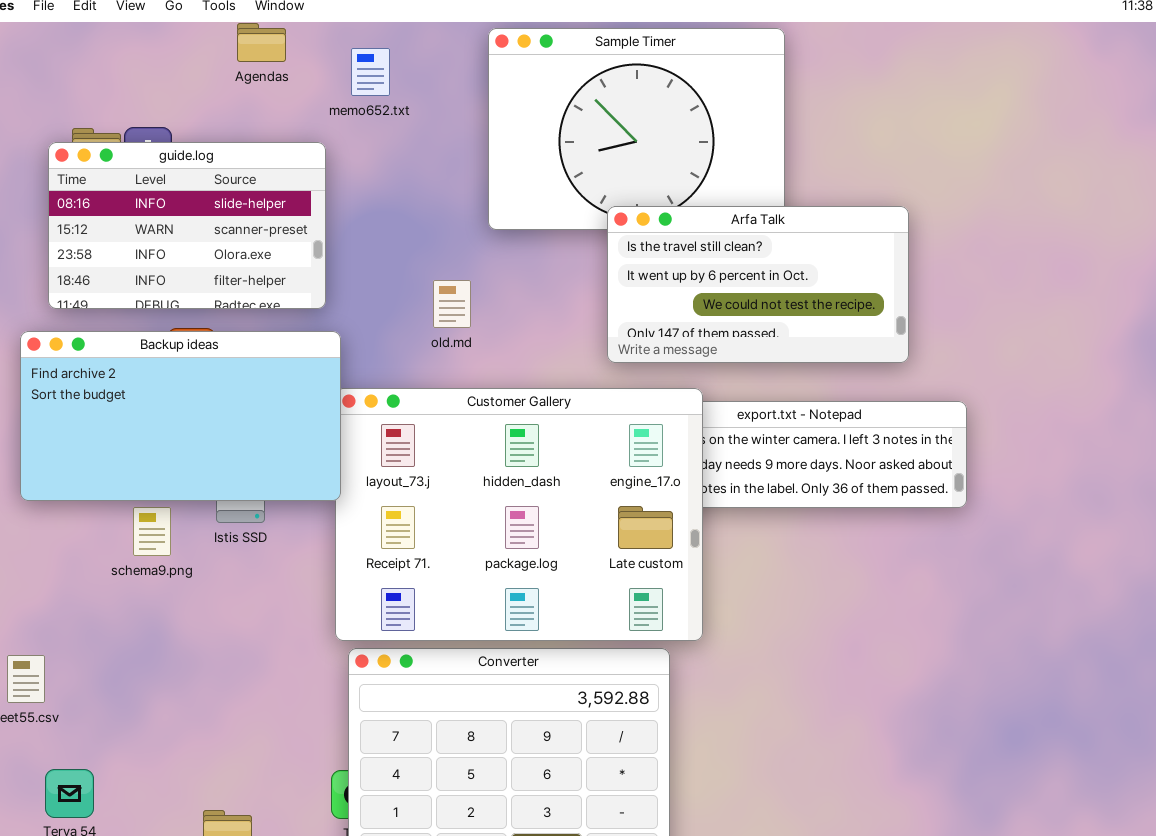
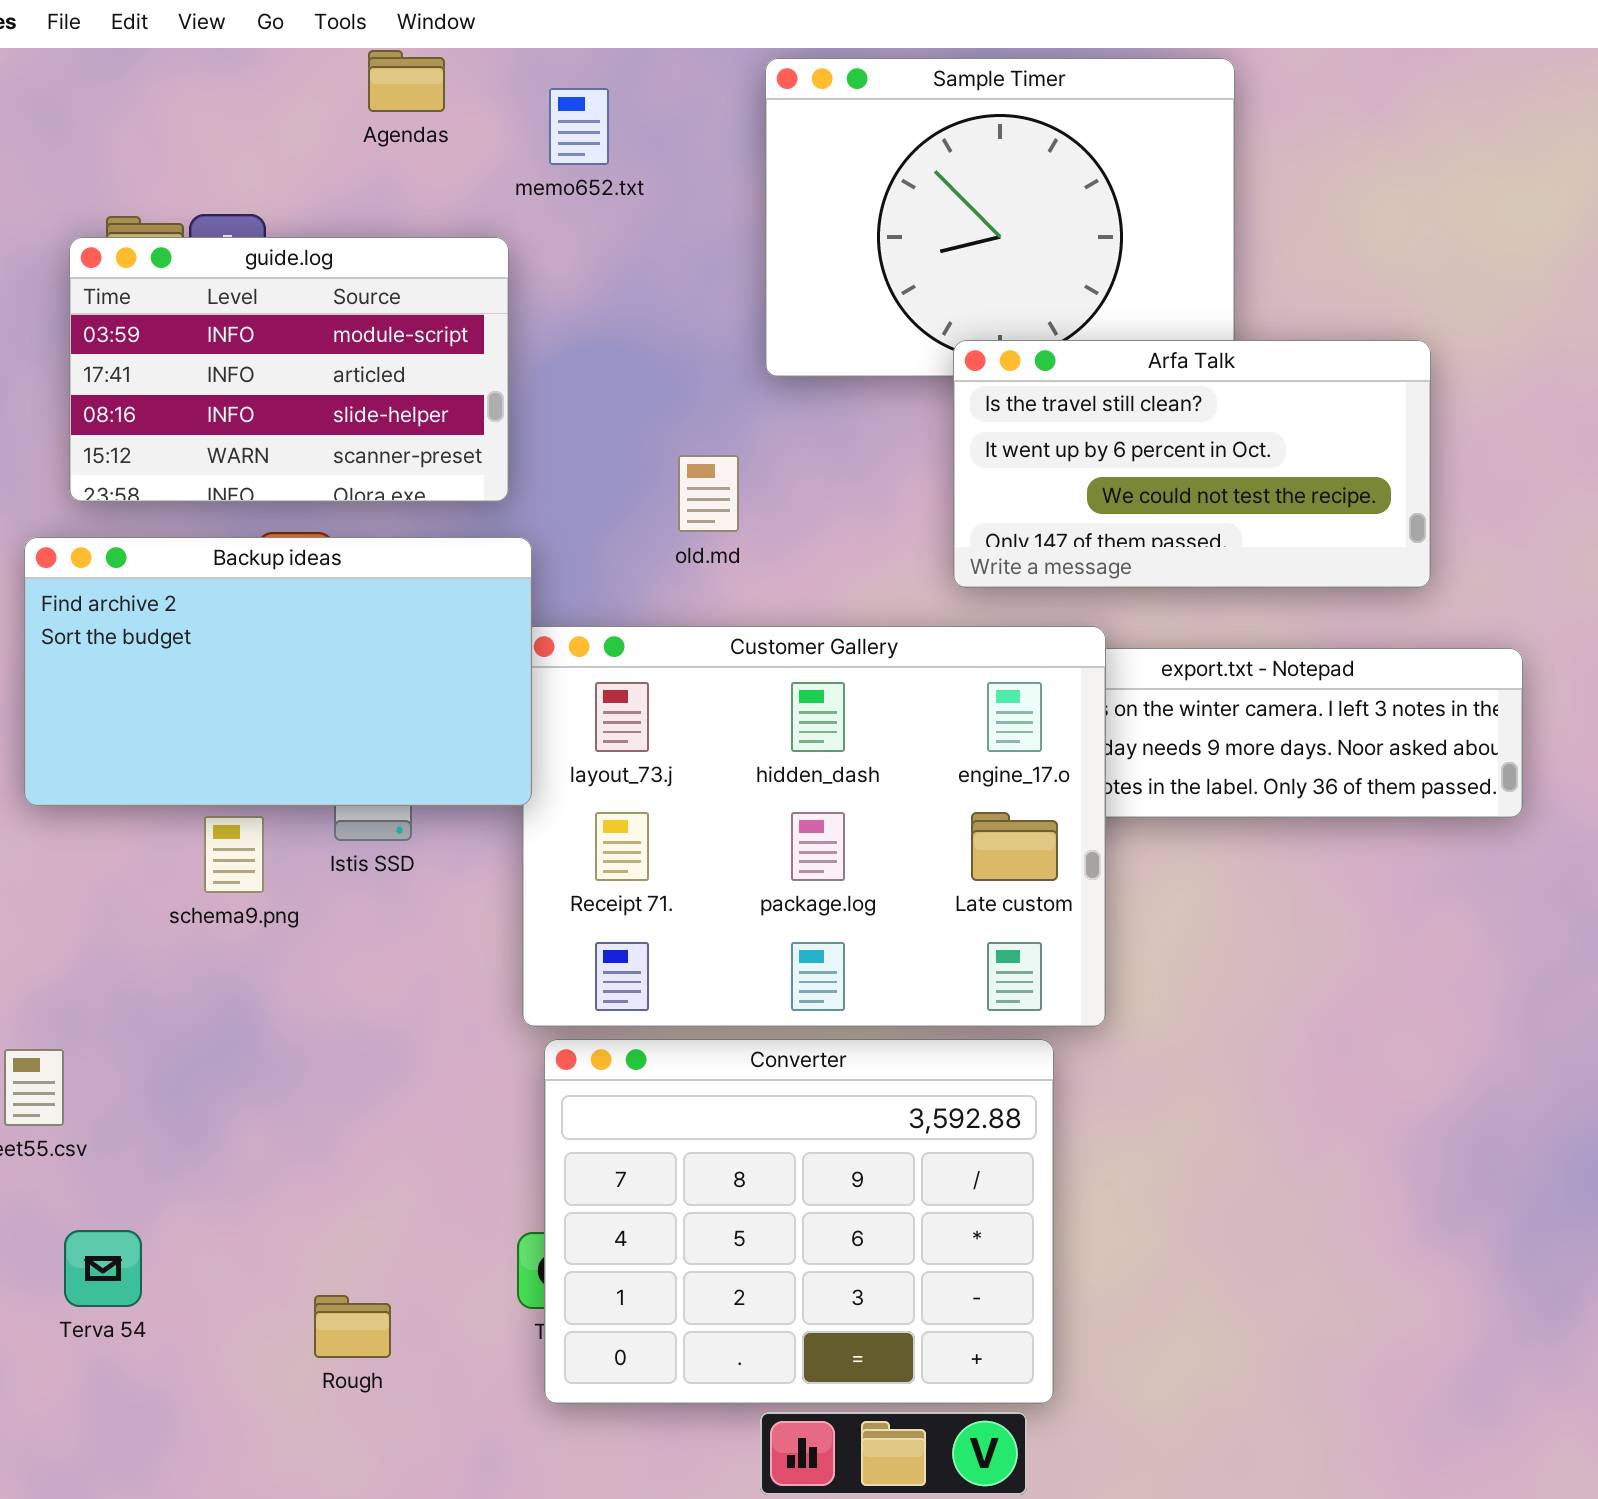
guide.log: [48,142,326,309] -> [69,237,509,502], scrolled up 2 rows

